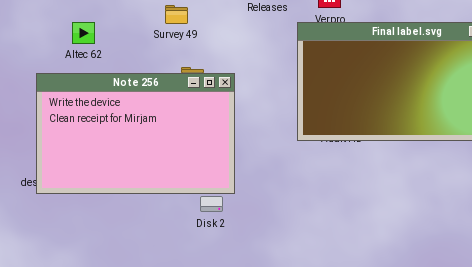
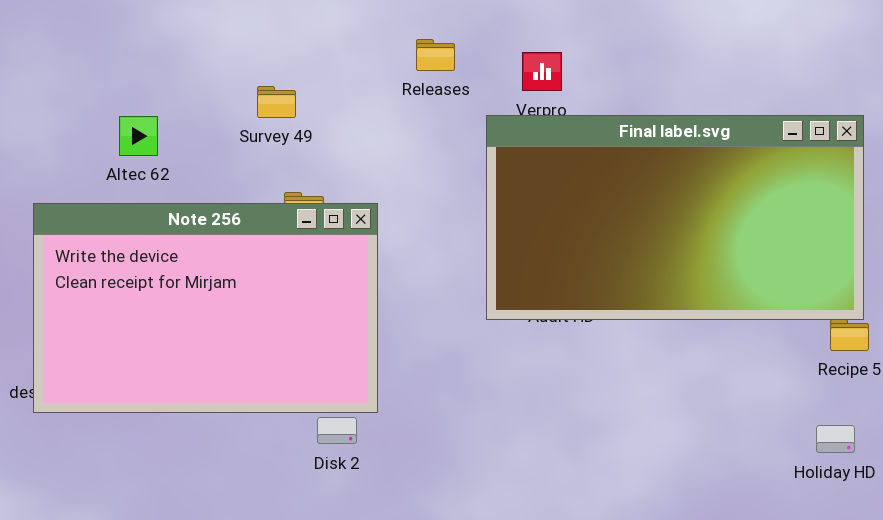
Altec 62: [72,22,95,44] -> [119,116,158,156], moved

